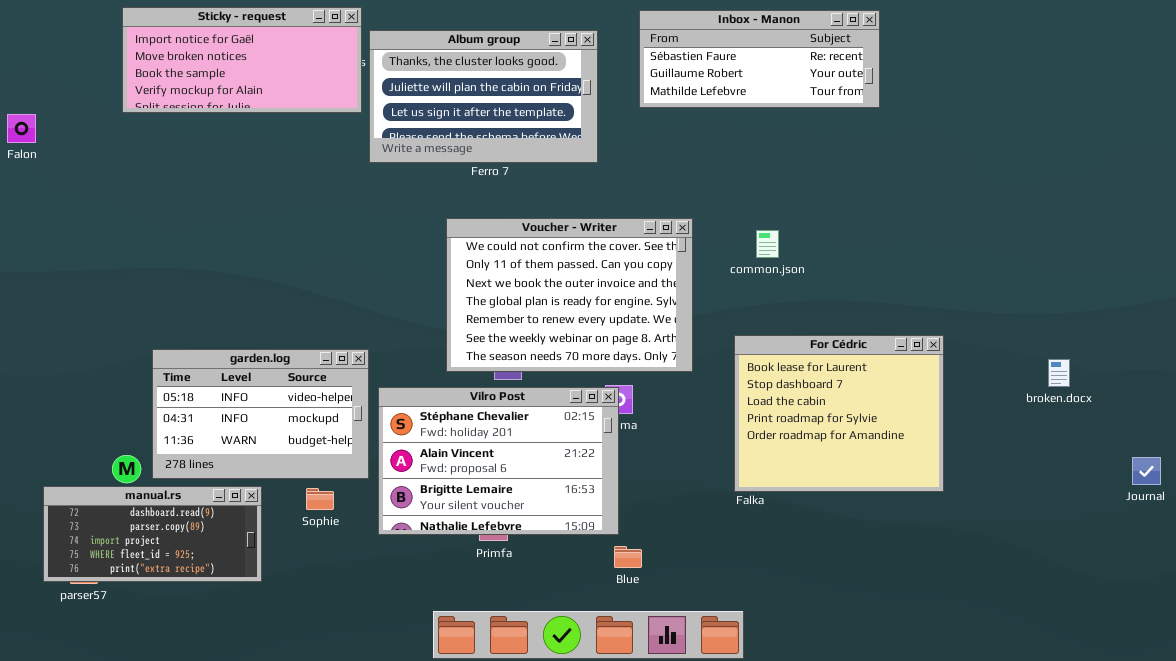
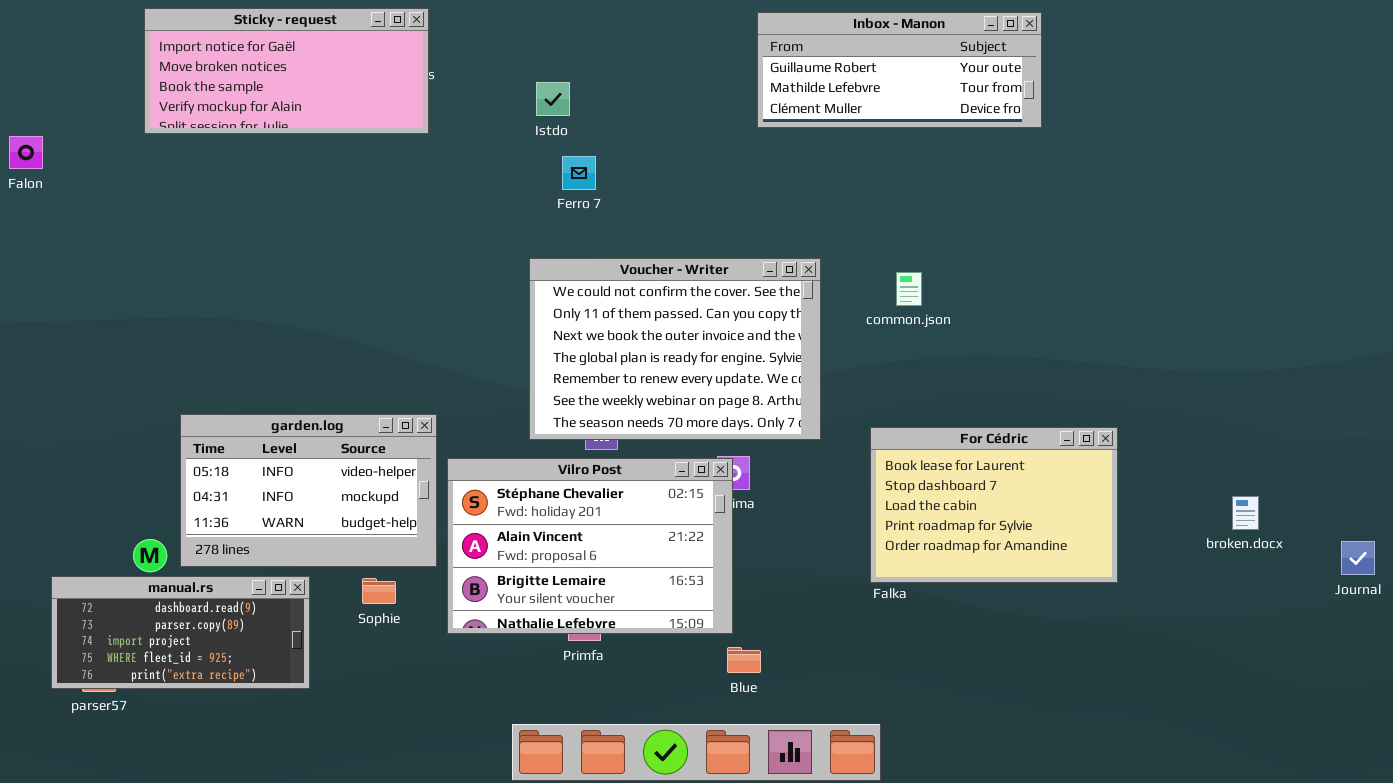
Inbox - Manon: [639,10,880,108] -> [757,12,1042,128], scrolled down 1 row
Album group: [369,30,598,163] -> none, closed
For Cédric: [734,335,944,492] -> [870,427,1118,583], resized
broken.docx: [1048,359,1070,387] -> [1232,496,1259,530], moved

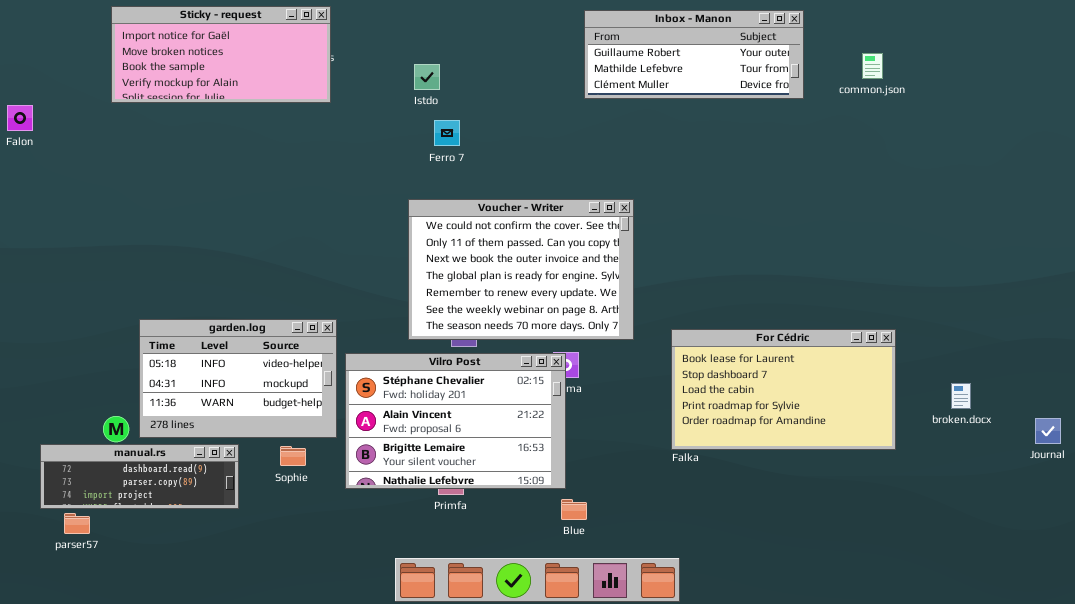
common.json: [896,272,922,306] -> [862,53,883,79], moved
For Cédric: [870,427,1118,583] -> [671,329,896,450], resized
manual.rs: [51,576,310,689] -> [40,444,239,509], resized

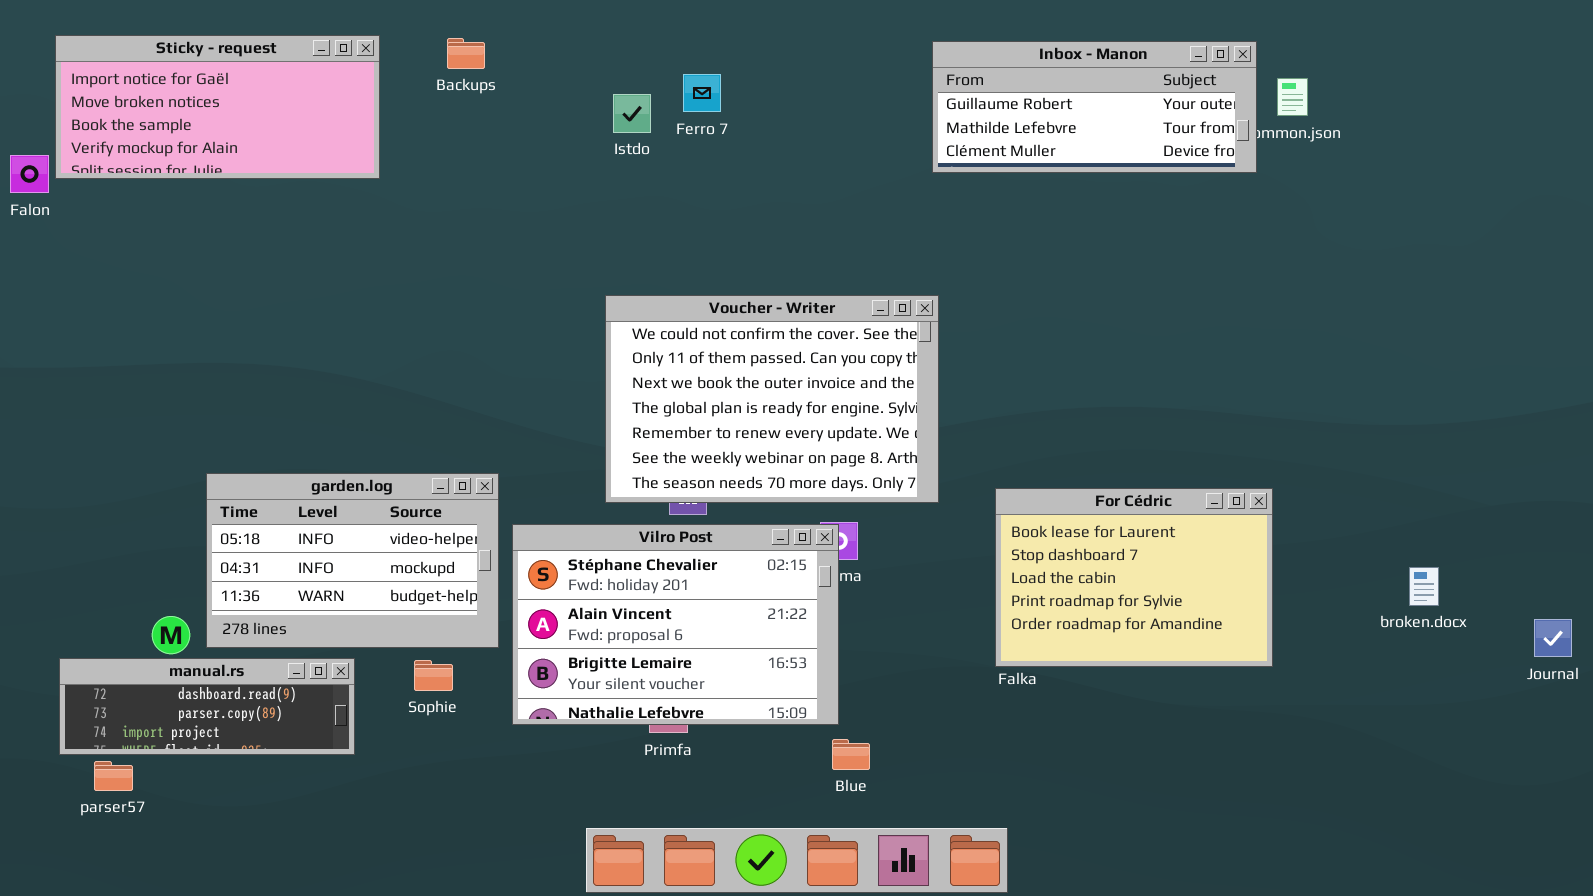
Sticky - request: [111,6,331,103] -> [55,35,380,179], moved
Inbox - Manon: [584,10,804,99] -> [932,41,1257,173], moved
Ferro 7: [434,120,460,146] -> [683,74,721,112], moved
For Cédric: [671,329,896,450] -> [995,488,1273,667], resized

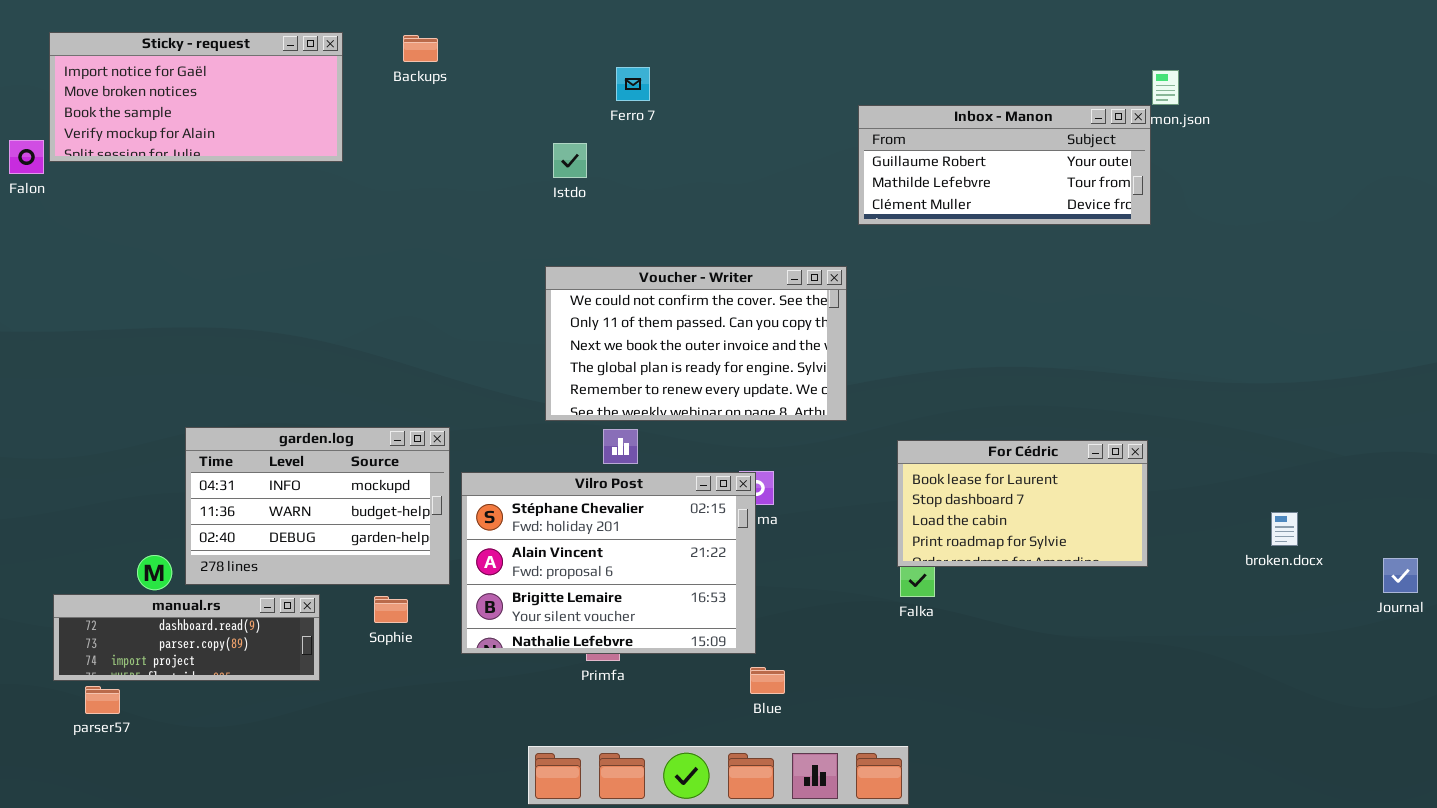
Inbox - Manon: [932,41,1257,173] -> [858,105,1151,225], moved
Istdo: [613,94,651,133] -> [553,143,587,178], moved
Voucher - Writer: [605,295,939,503] -> [545,266,847,421], resized
garden.log: [206,473,499,648] -> [185,427,450,585], scrolled down 1 row
For Cédric: [995,488,1273,667] -> [897,440,1148,567], resized

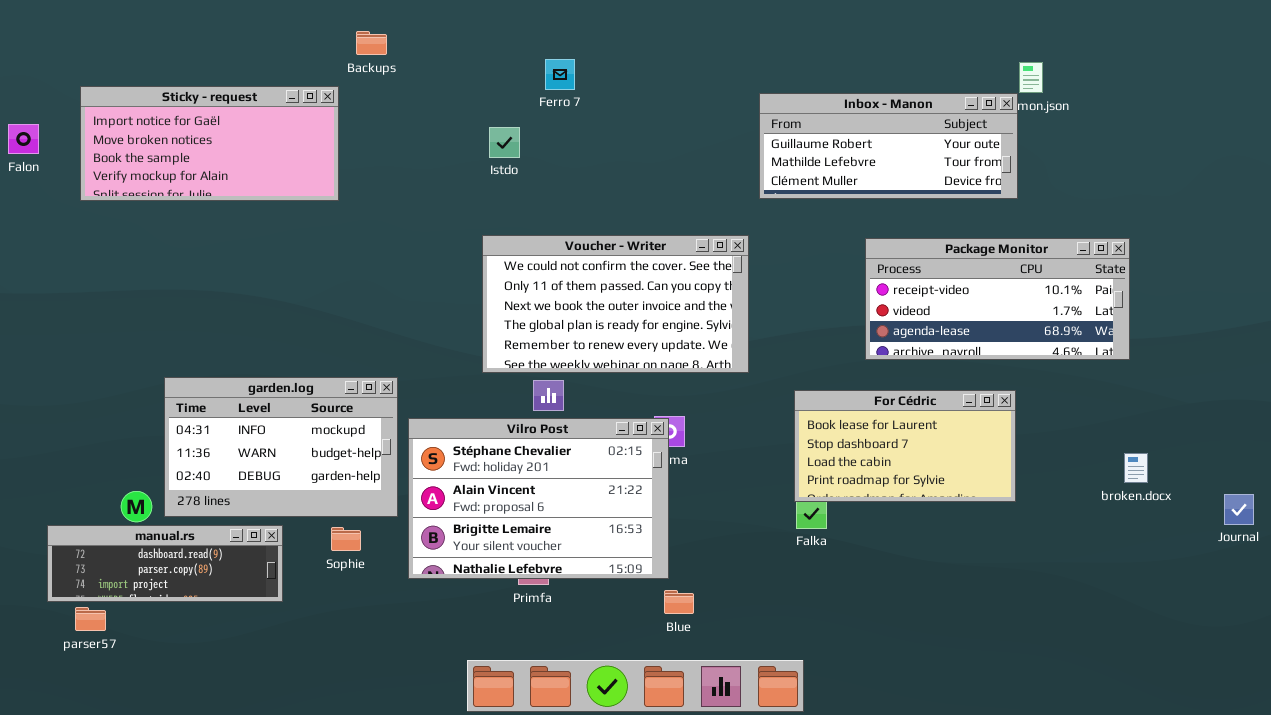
Sticky - request: [49,32,343,162] -> [80,86,339,201], moved
Package Monitor: none -> [865,238,1130,360], opened

